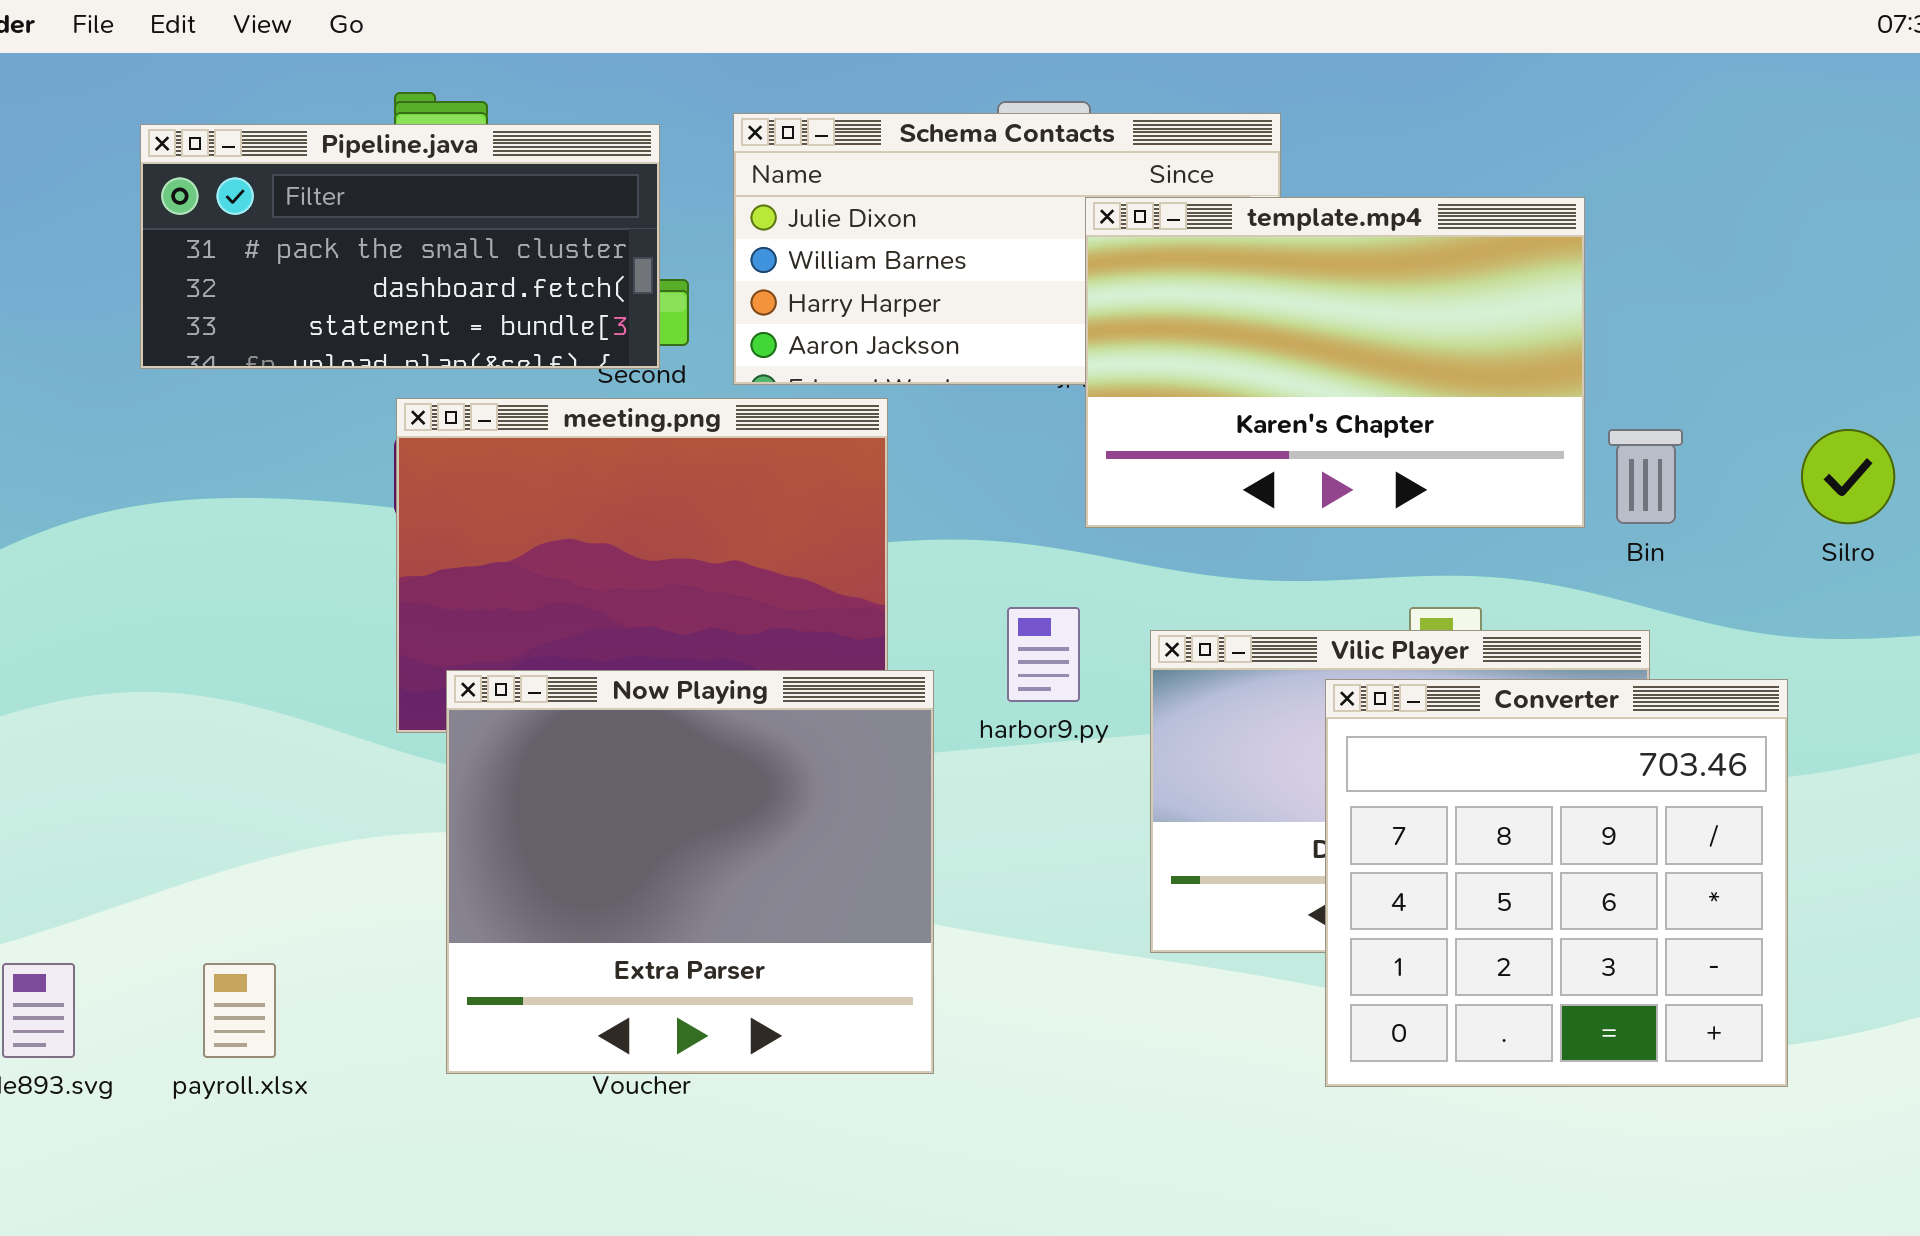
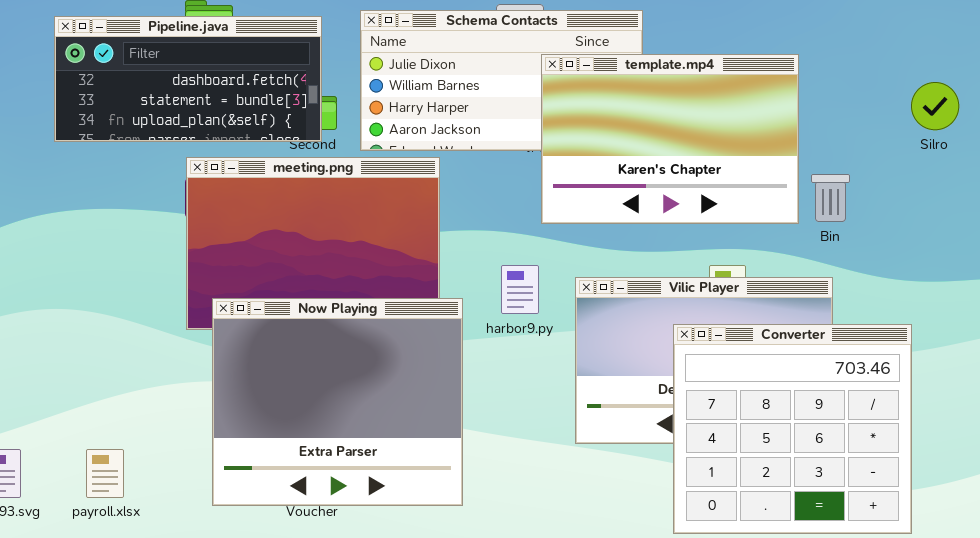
Pipeline.java: [140,124,660,369] -> [54,16,322,142], scrolled down 1 row
Silro: [1801,429,1895,524] -> [911,82,959,130], moved
Converter: [1325,679,1788,1087] -> [673,324,912,534], moved

